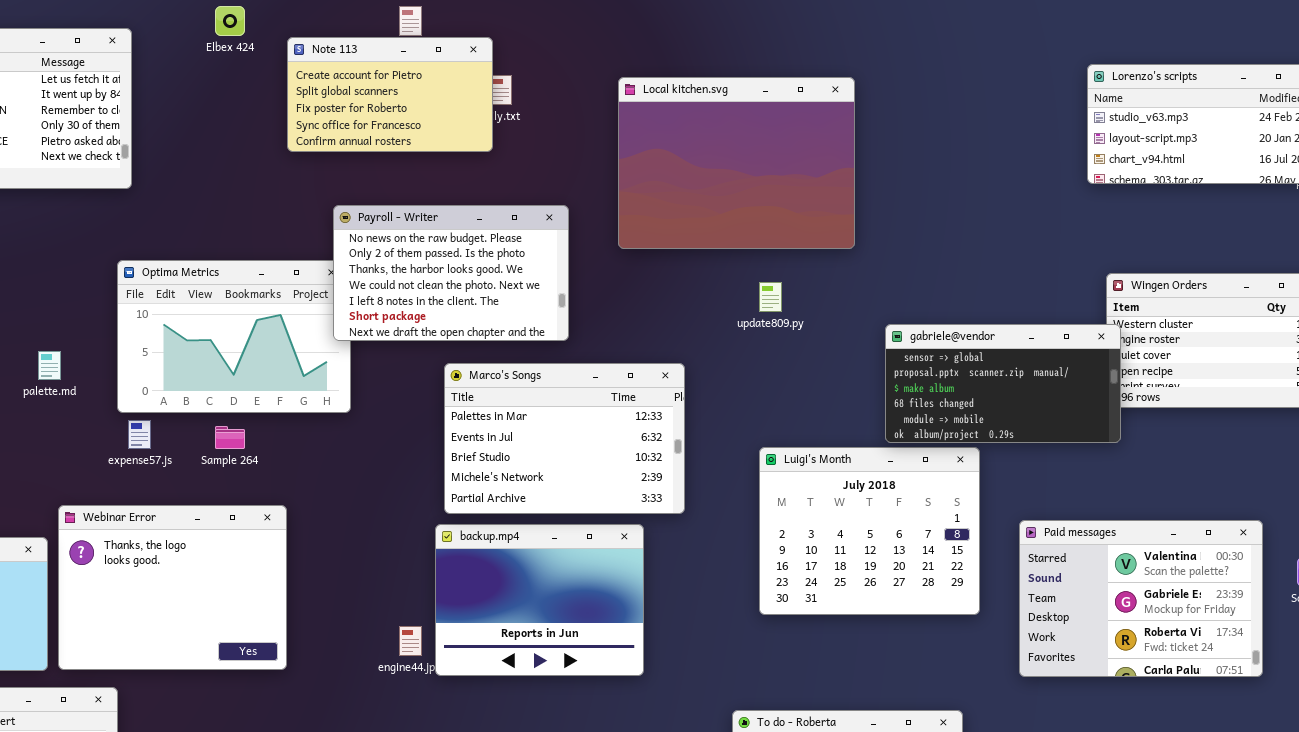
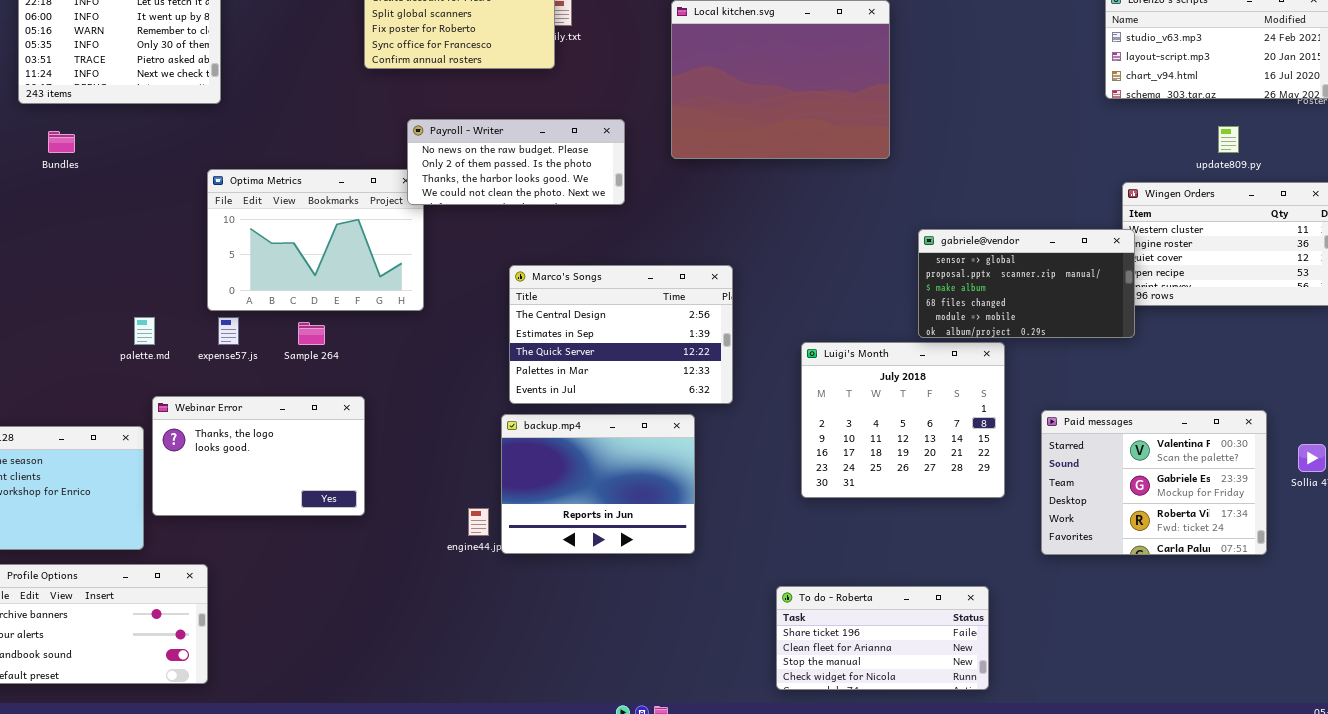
Payroll - Writer: [333,205,569,341] -> [407,119,625,205], resized
update809.py: [759,282,782,312] -> [1218,126,1239,153], moved
palette.md: [38,351,61,380] -> [134,317,155,345], moved
Marco's Songs: [444,363,685,514] -> [509,265,733,404], scrolled up 3 rows
Webinar Error: [58,505,287,670] -> [152,396,365,516], resized

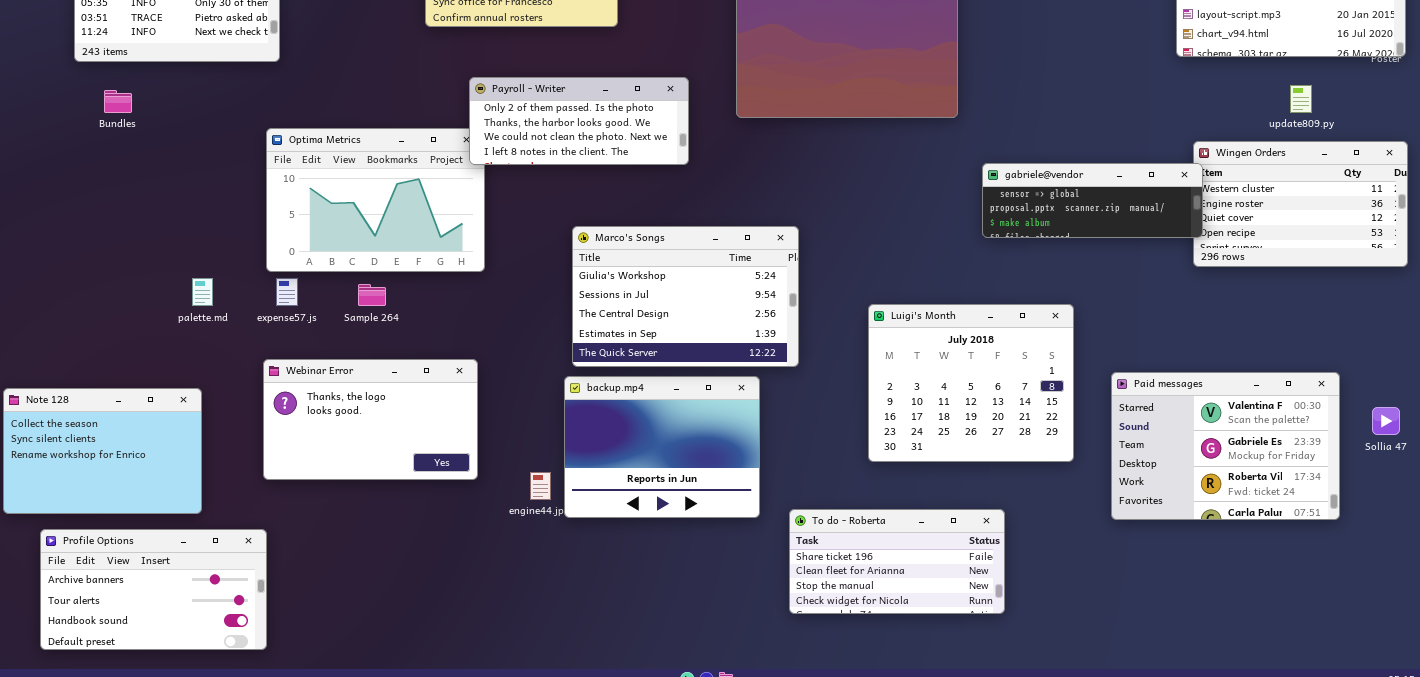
Payroll - Writer: [407,119,625,205] -> [469,77,689,165], scrolled down 1 row
gabriele@vendor: [918,229,1135,338] -> [982,163,1203,238], moved, resized
Marco's Songs: [509,265,733,404] -> [572,226,799,367], scrolled up 2 rows
Webinar Error: [152,396,365,516] -> [263,359,478,480], moved
To do - Roberta: [776,586,989,690] -> [789,509,1005,614], moved

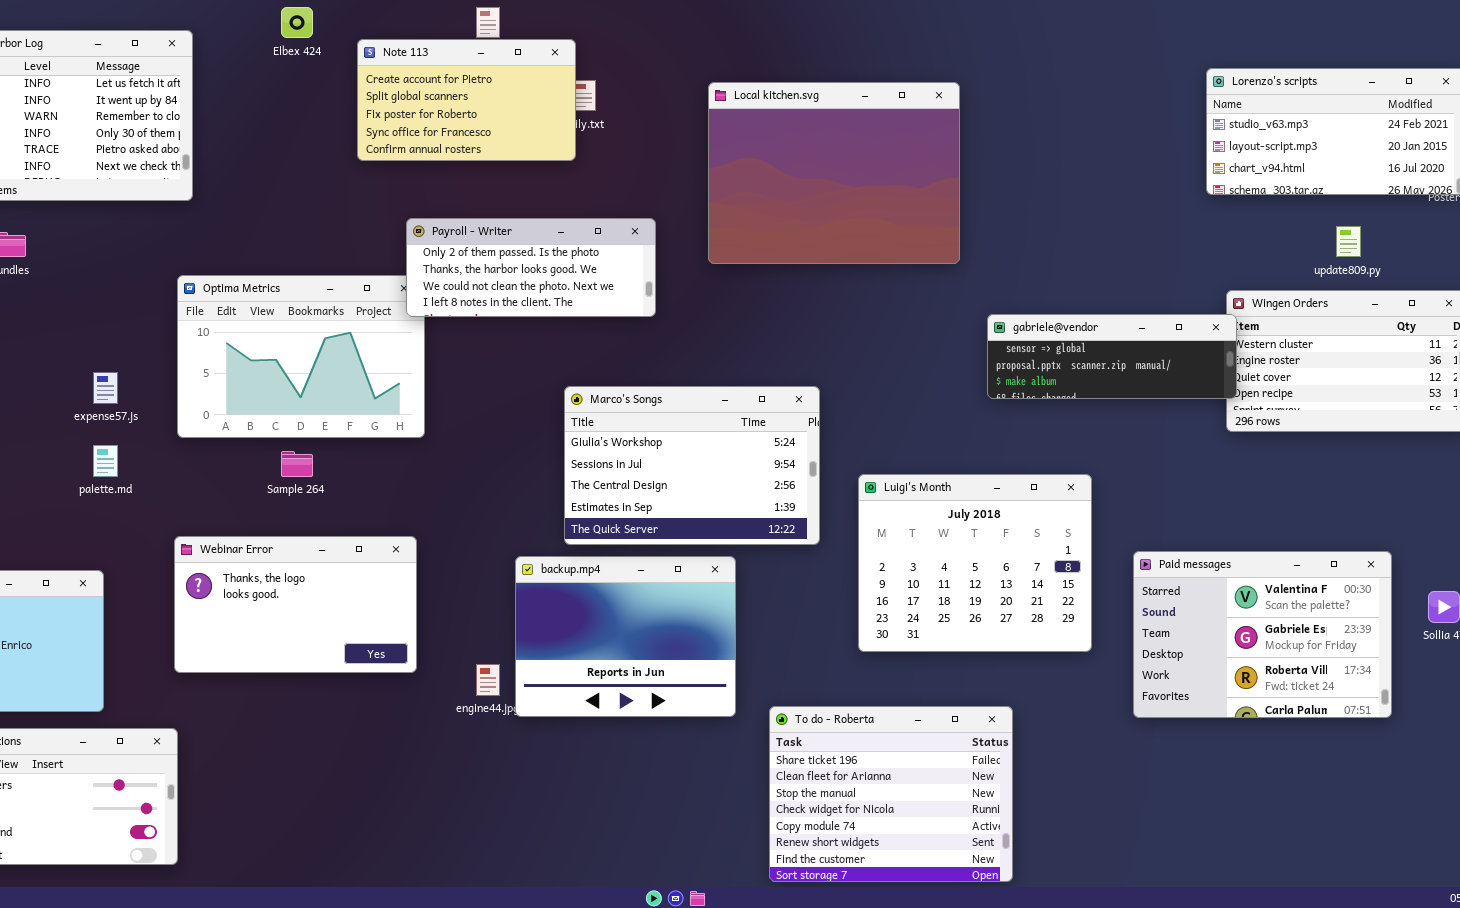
Marco's Songs: [572,226,799,367] -> [564,386,820,545], moved
expense57.js: [276,278,298,306] -> [93,372,118,404], moved
To do - Roberta: [789,509,1005,614] -> [769,706,1013,882], resized

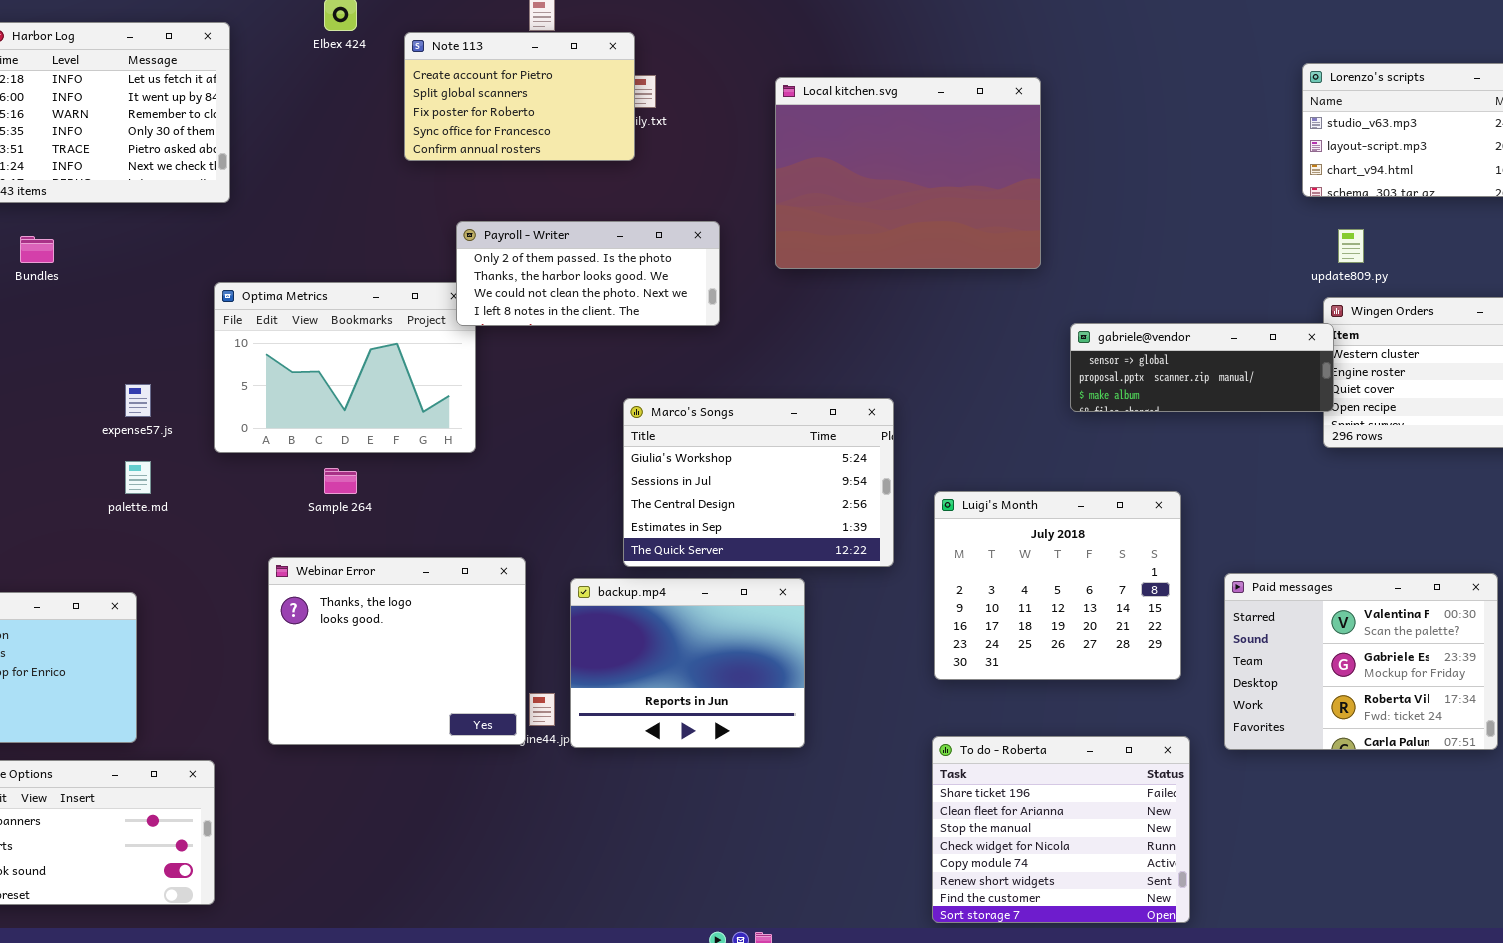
update809.py: [1336,226,1361,257] -> [1338,229,1364,263], moved
Webinar Error: [174,536,417,673] -> [268,557,526,745], moved, resized
To do - Roberta: [769,706,1013,882] -> [932,736,1190,923], moved

